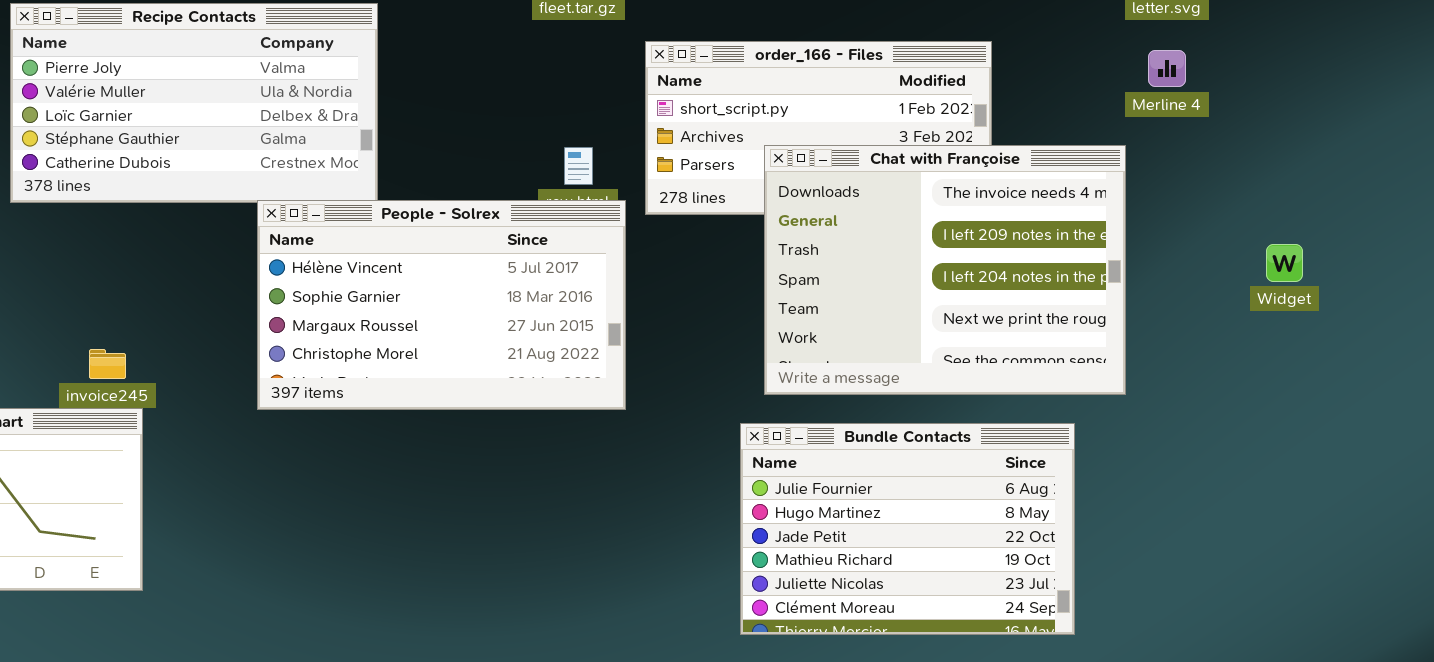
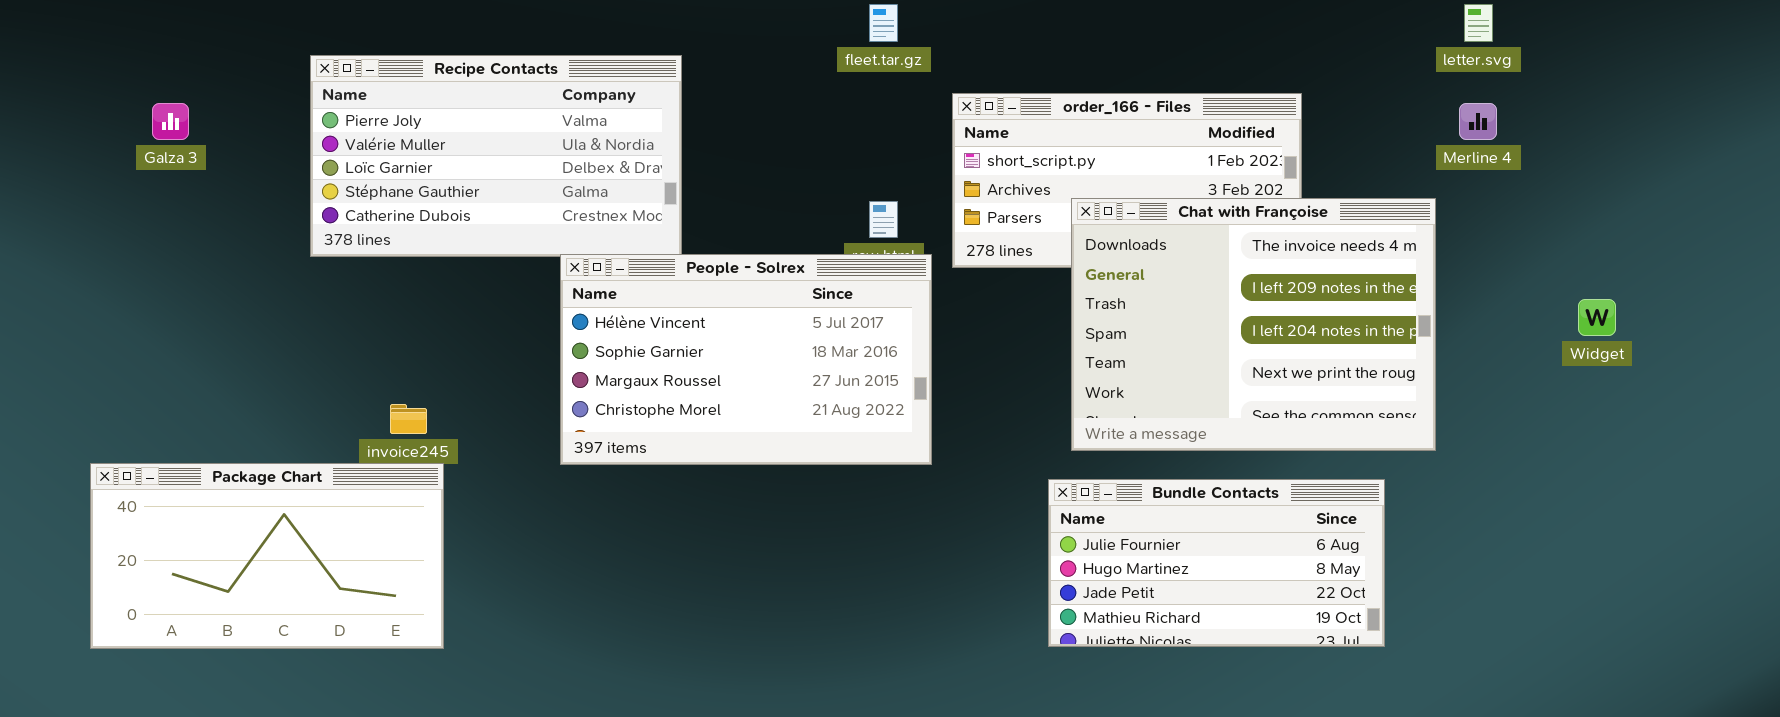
Bundle Contacts: [740,423,1075,635] -> [1048,479,1385,647], resized

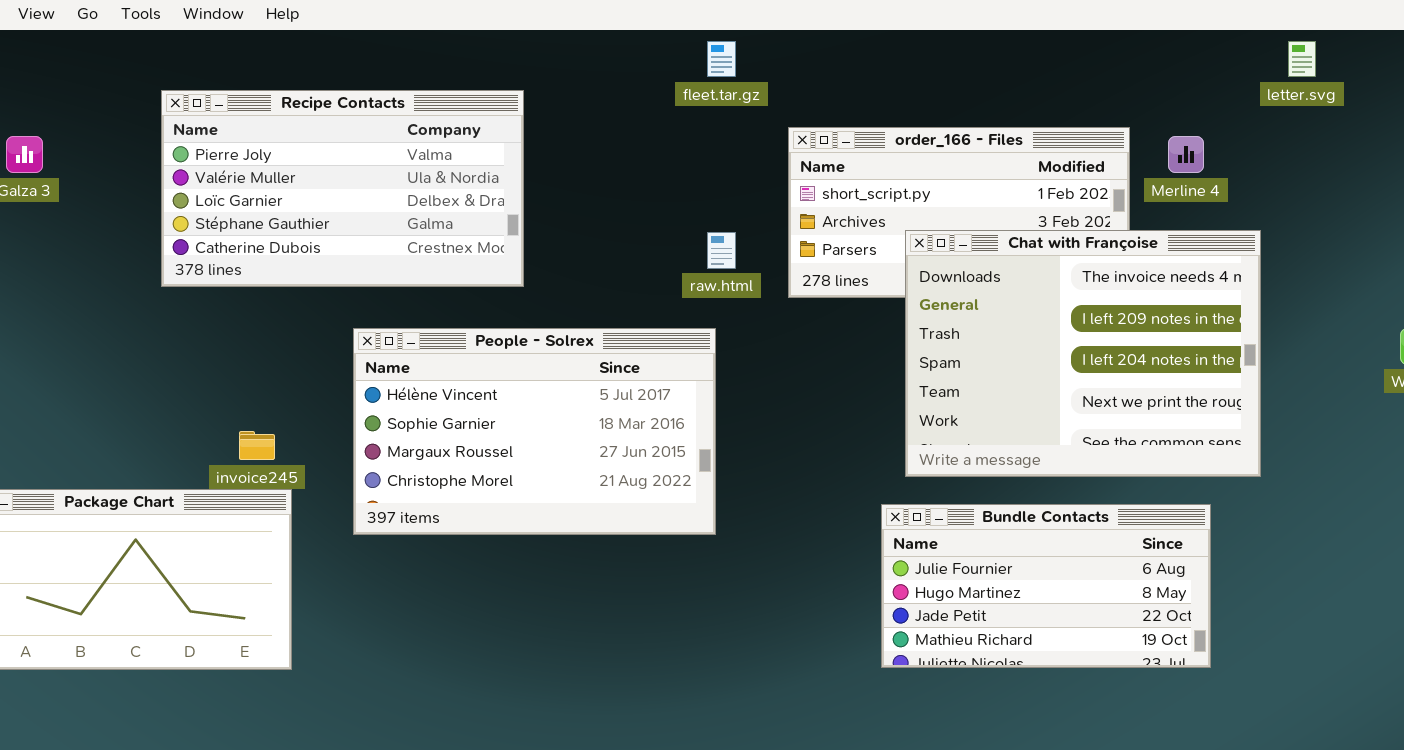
Merline 4: [1459,103,1497,140] -> [1168,136,1204,173], moved
People - Solrex: [560,254,932,465] -> [353,328,716,535], moved

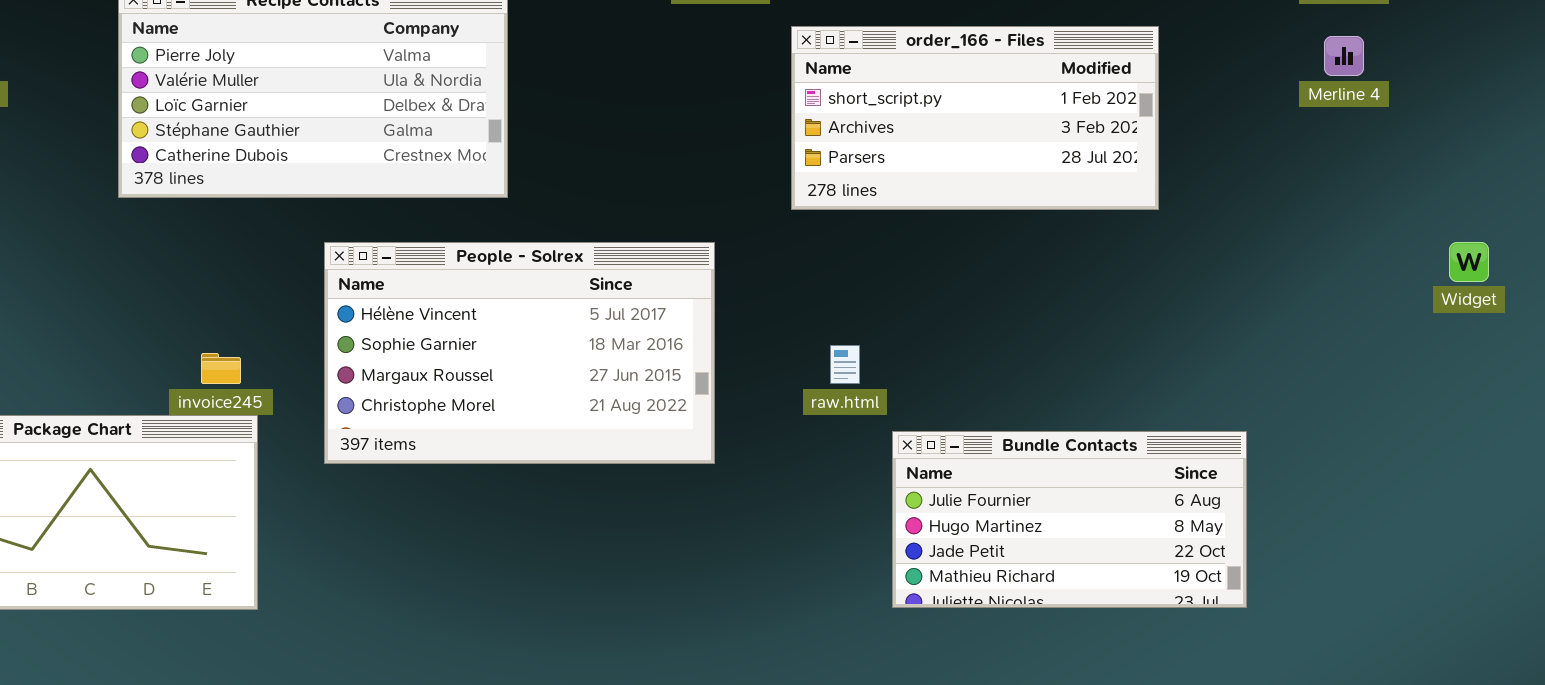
Merline 4: [1168,136,1204,173] -> [1324,36,1364,76], moved
Chat with Françoise: [905,230,1261,477] -> none, closed
raw.html: [707,232,736,269] -> [830,345,860,384], moved

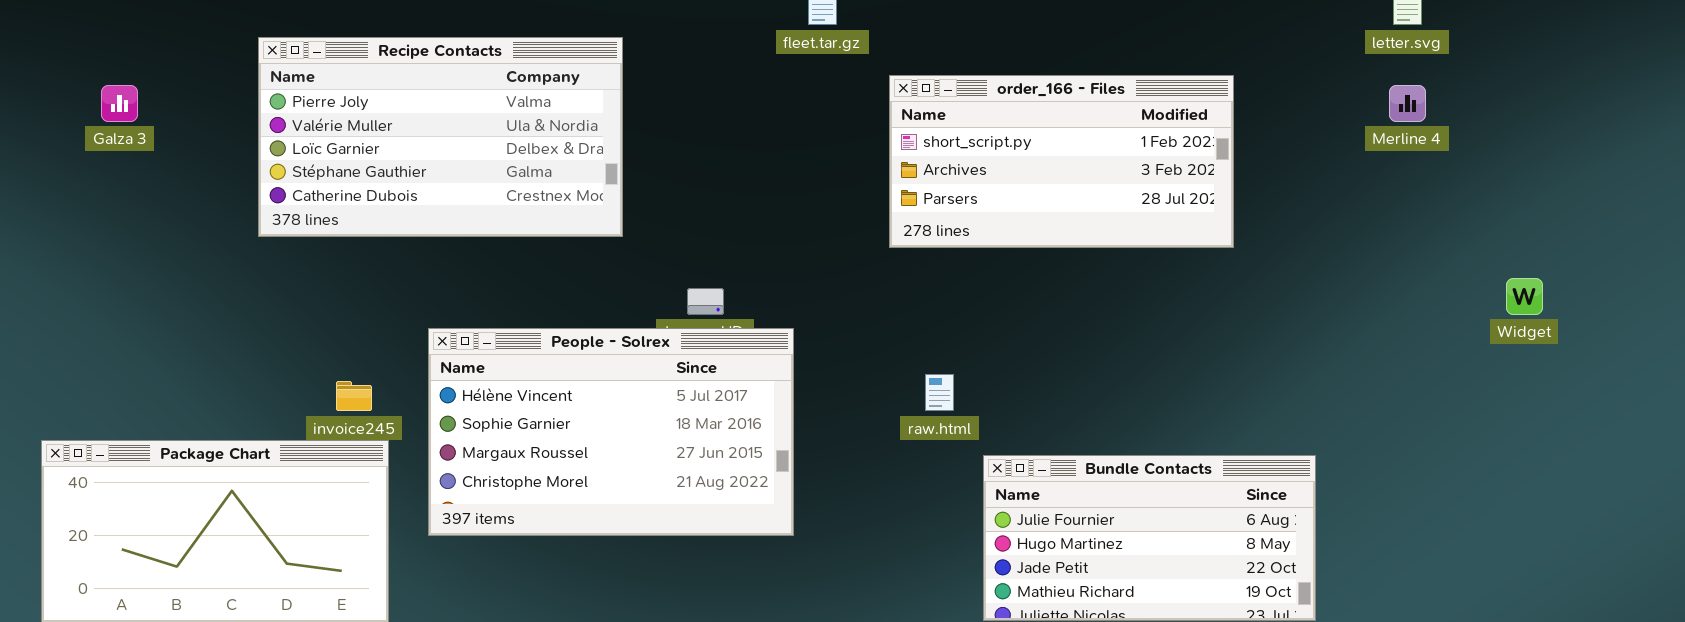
People - Solrex: [324,242,715,464] -> [428,328,794,536], moved

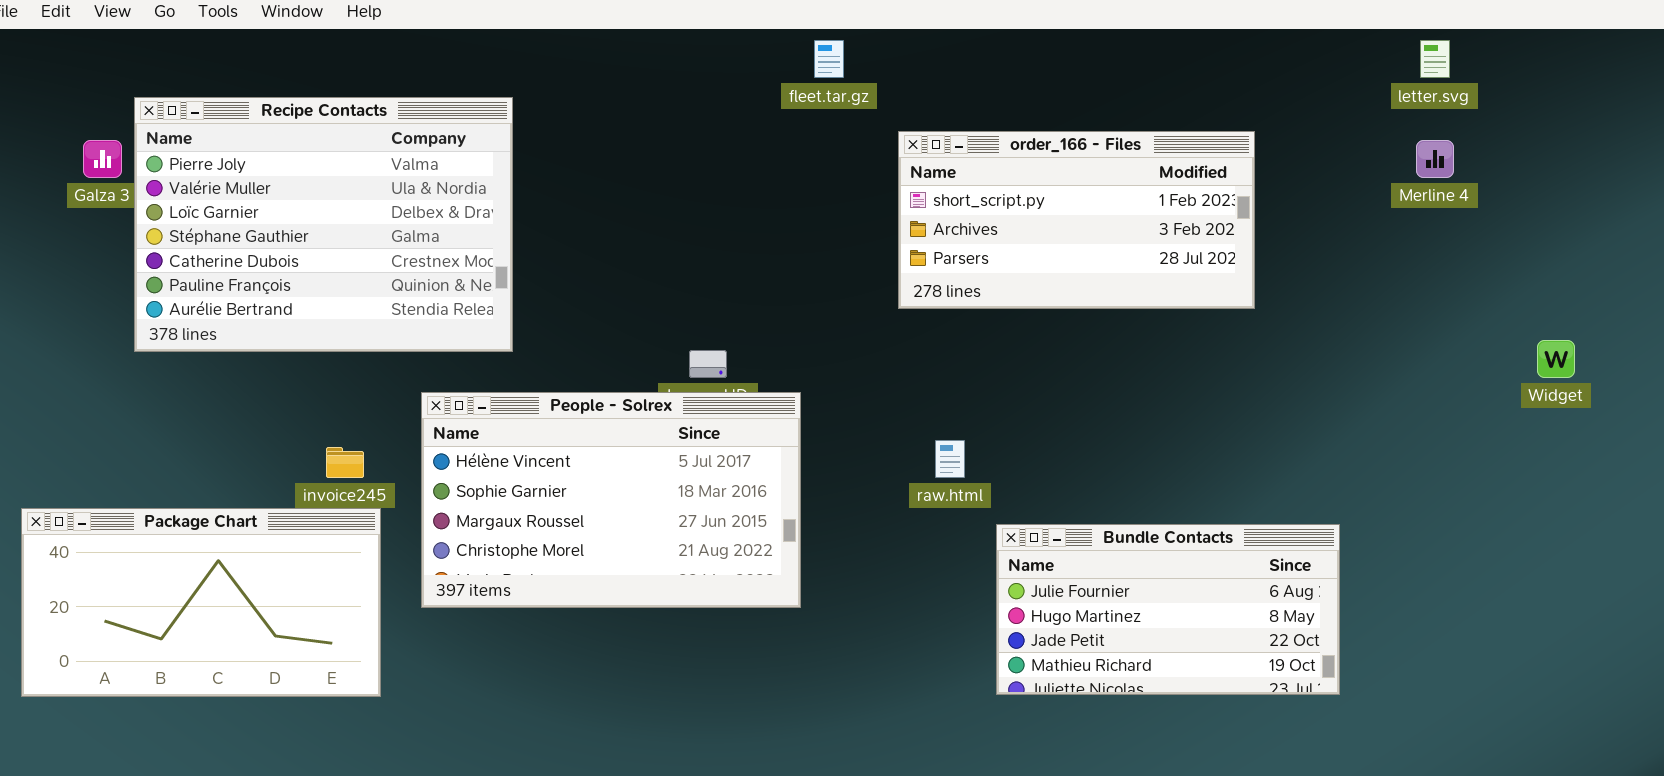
Recipe Contacts: [258,37,623,237] -> [134,97,513,352], moved, resized

